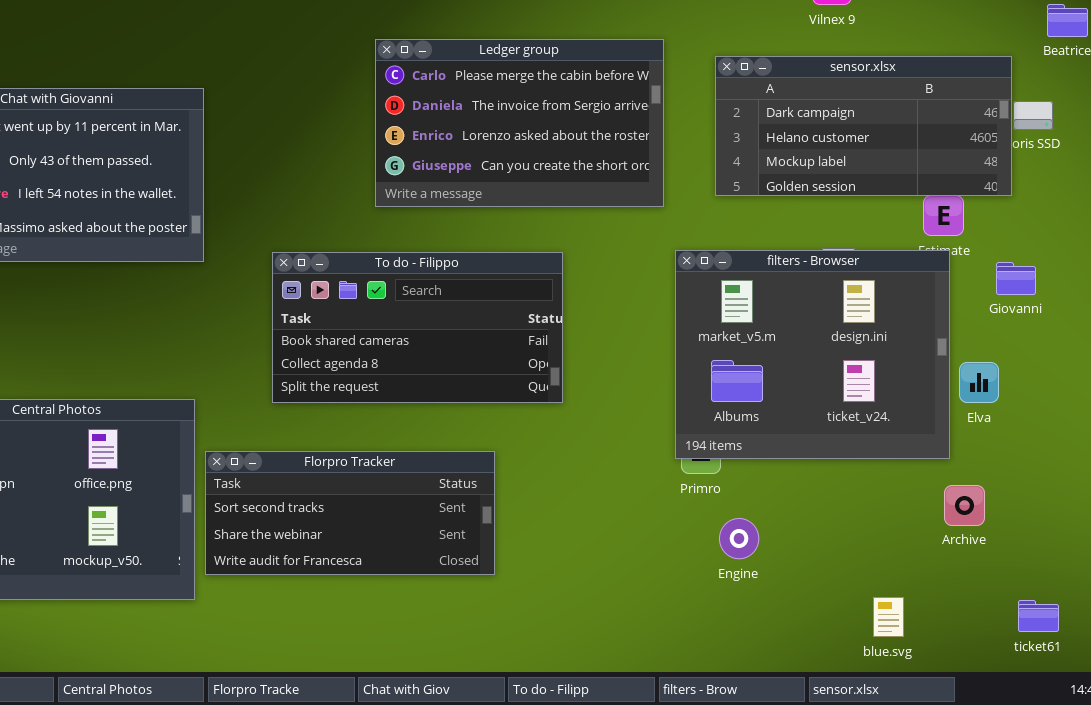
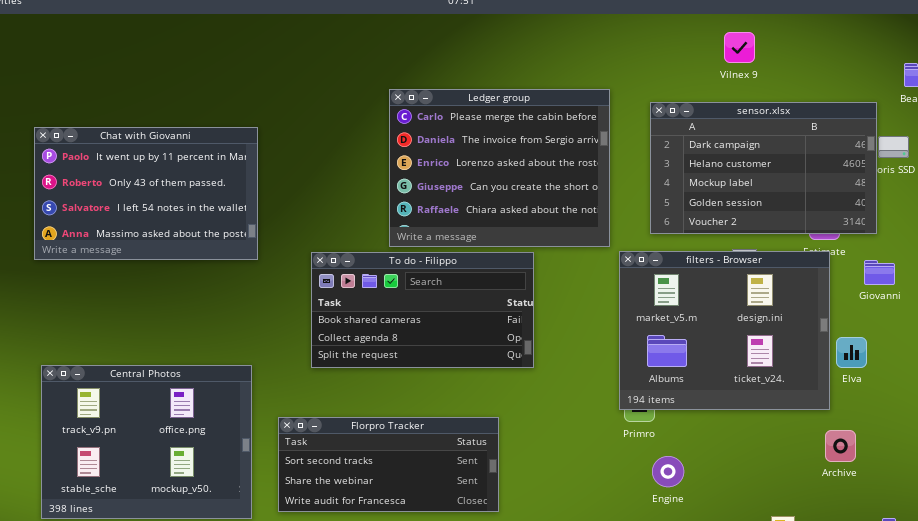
Ledger group: [375,39,664,207] -> [389,89,610,247], resized
sensor.xlsx: [715,56,1012,196] -> [650,102,877,234], resized
Florpro Tracker: [205,451,495,575] -> [278,417,499,512], moved

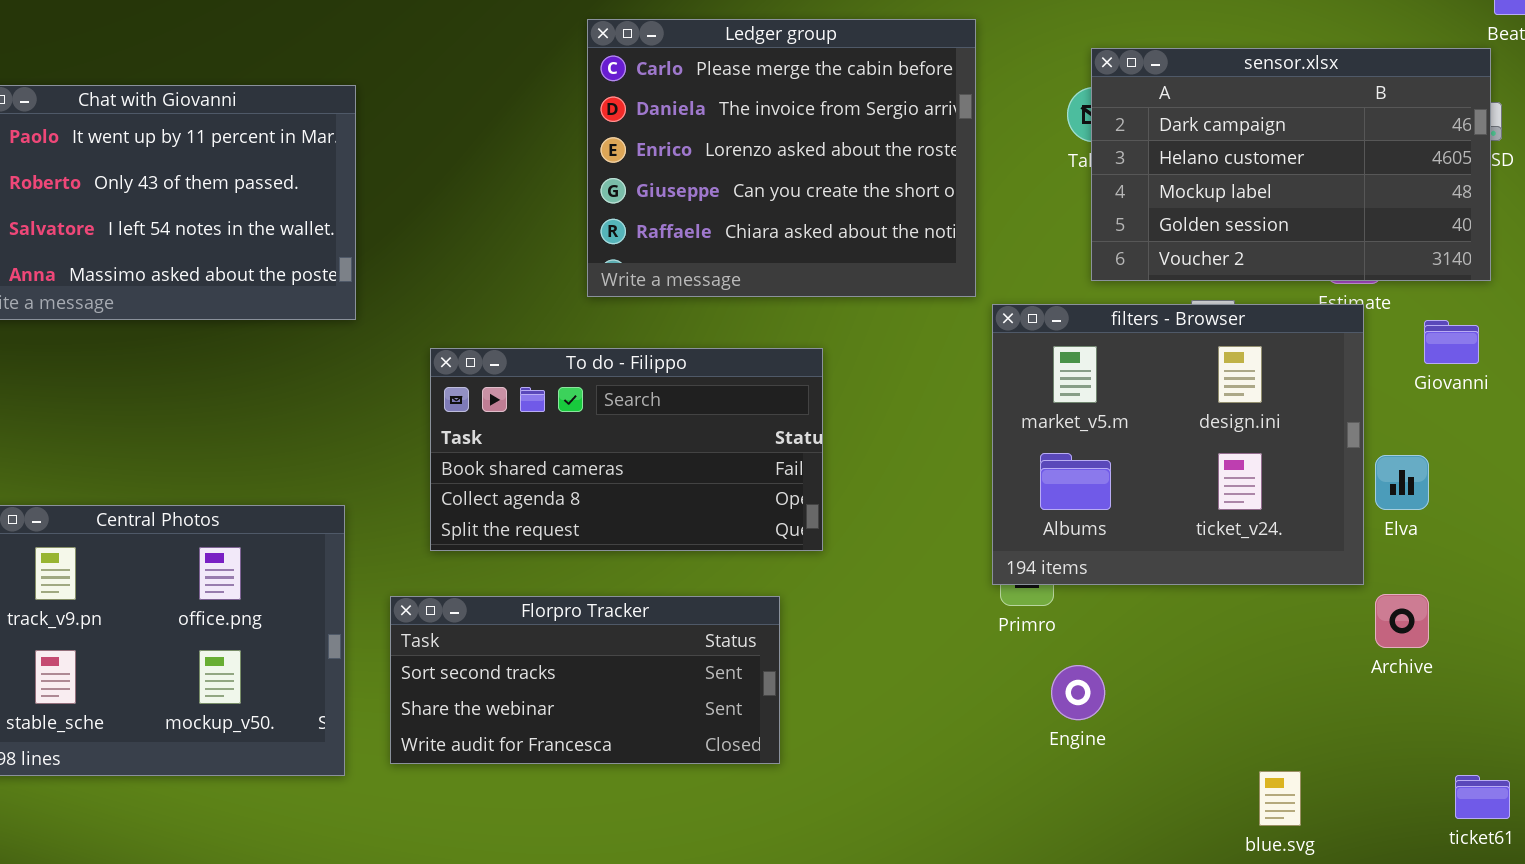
sensor.xlsx: [650,102,877,234] -> [1091,48,1491,281], moved
To do - Filippo: [311,252,534,368] -> [430,348,823,551], moved
Archive: [825,430,856,462] -> [1375,594,1429,648], moved

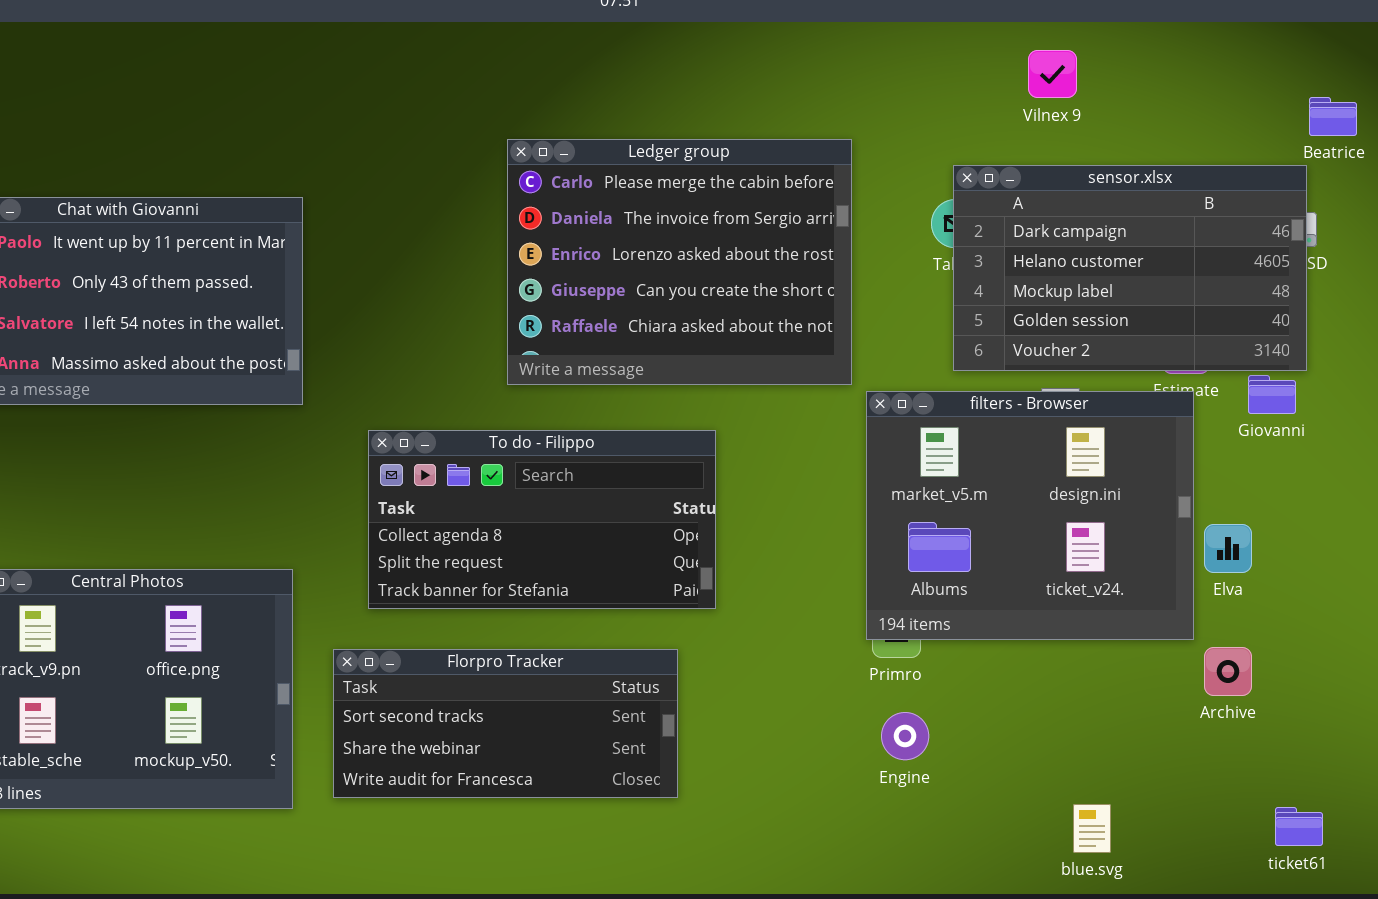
Giovanni: [1424,320,1479,364] -> [1248,375,1296,414], moved
To do - Filippo: [430,348,823,551] -> [368,430,716,609], scrolled down 1 row
Engine: [1051,665,1105,720] -> [881,712,929,760], moved
blue.svg: [1259,771,1301,826] -> [1073,804,1111,853], moved

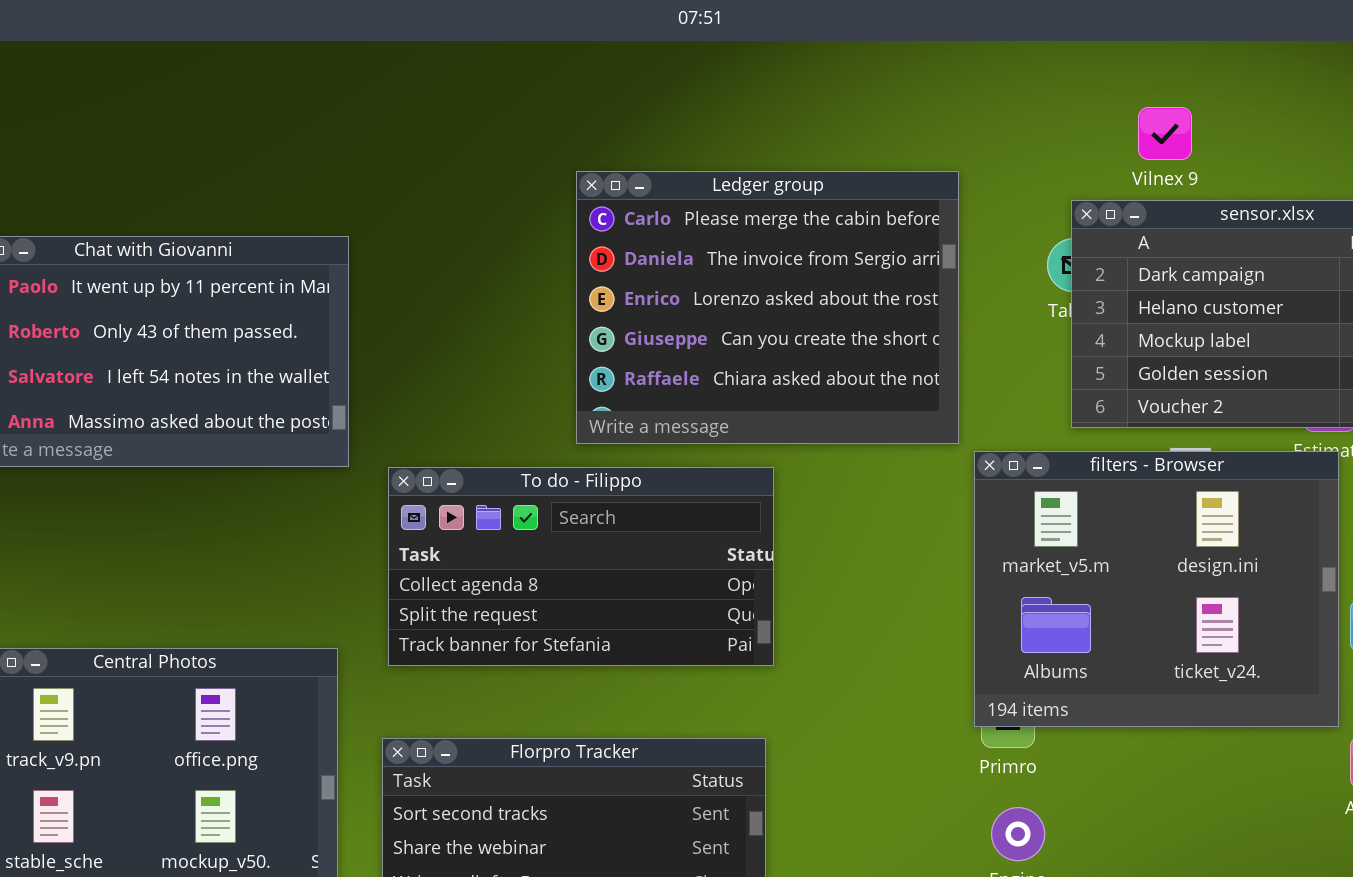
Vilnex 9: [1028,50,1077,98] -> [1138,107,1192,160], moved
To do - Filippo: [368,430,716,609] -> [388,467,774,666], moved

